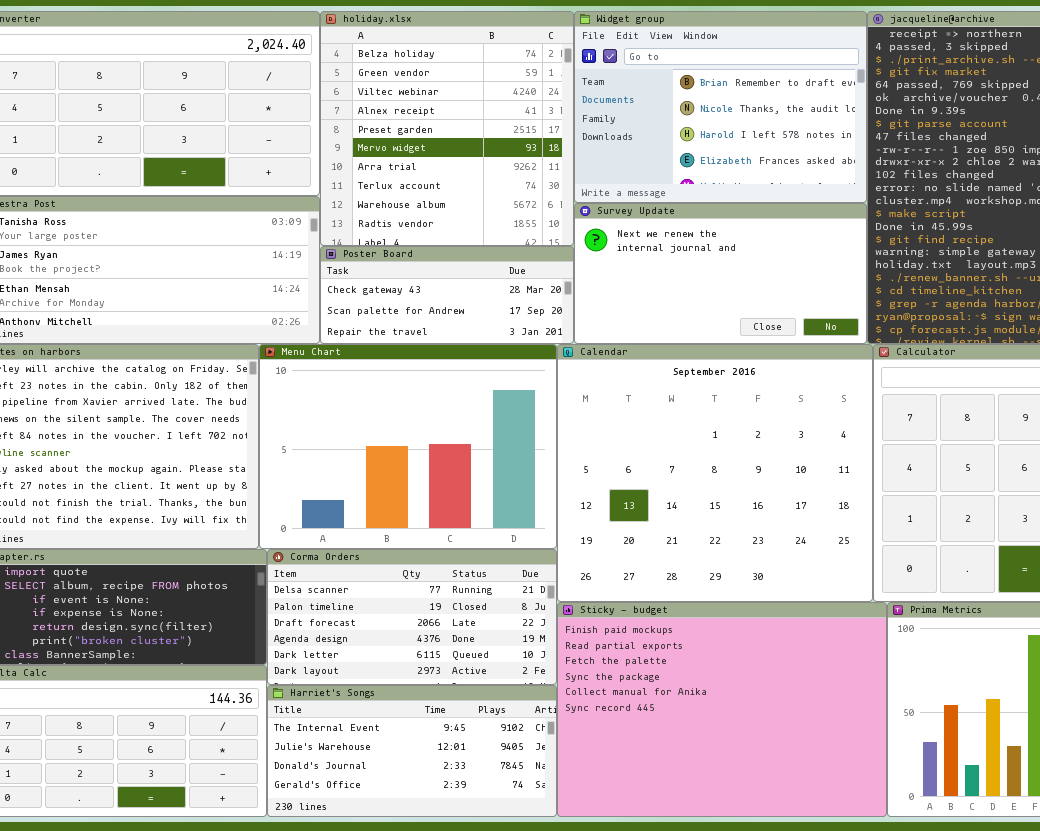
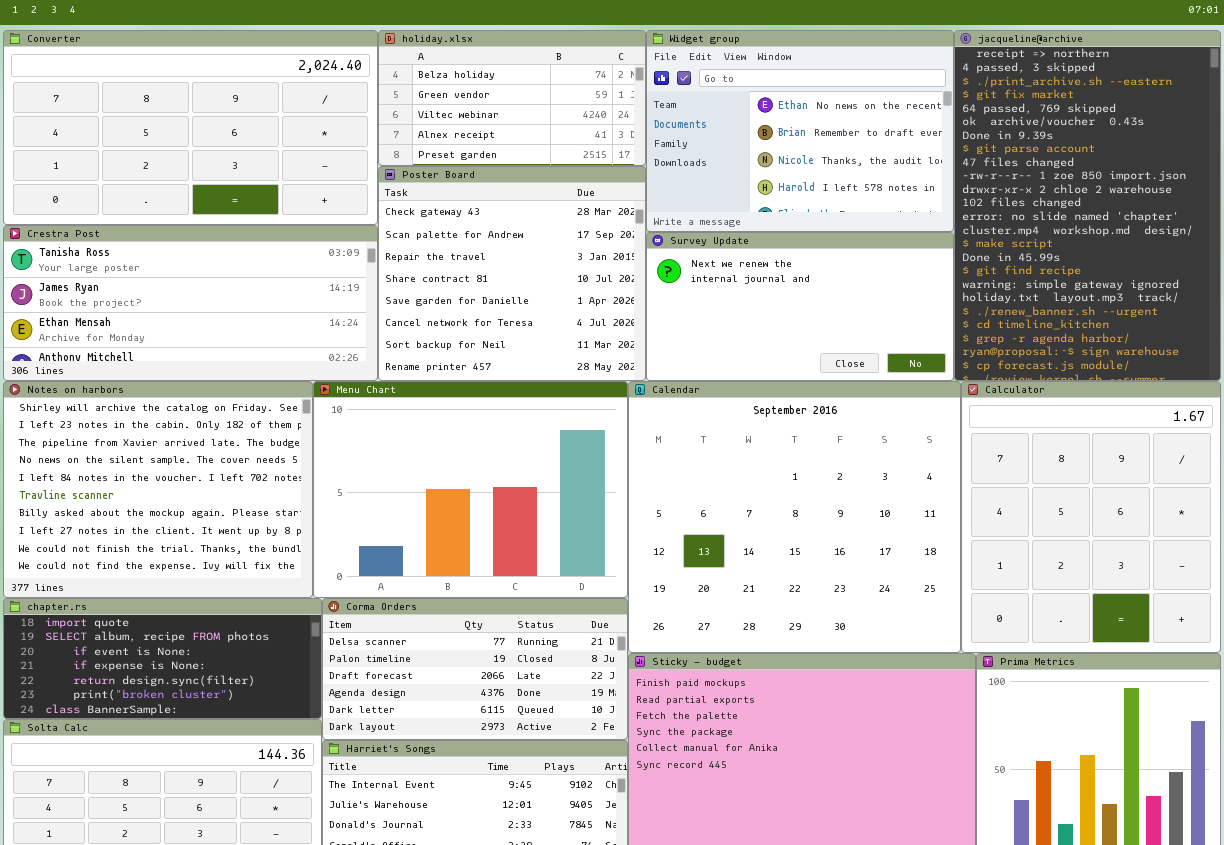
holiday.xlsx: [320,11,574,246] -> [378,30,646,166], resized
Widget group: [574,11,867,203] -> [646,30,954,232], scrolled up 1 row
Poster Board: [320,246,574,344] -> [378,166,646,381], resized

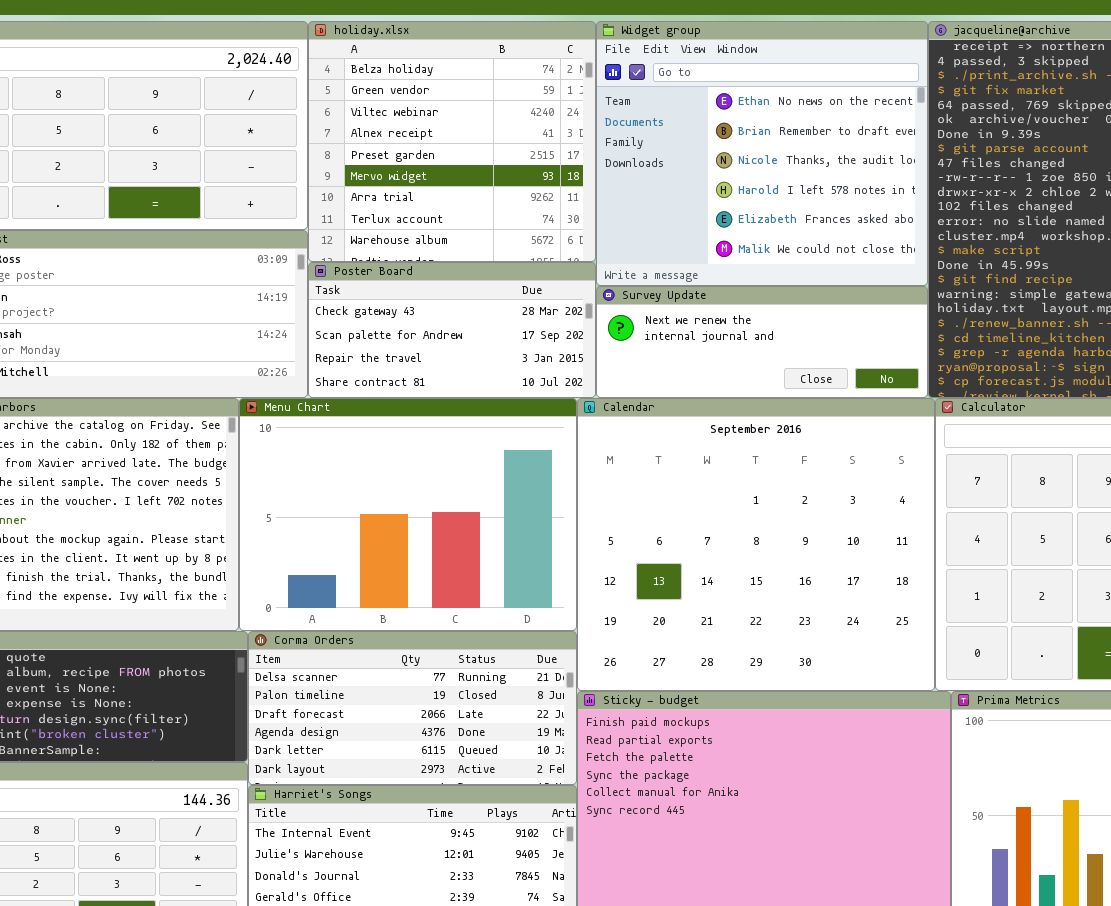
holiday.xlsx: [378,30,646,166] -> [308,21,596,262], resized
Widget group: [646,30,954,232] -> [596,21,928,286], resized
Poster Board: [378,166,646,381] -> [308,262,596,398], resized
Survey Update: [646,232,954,381] -> [596,286,928,398], resized

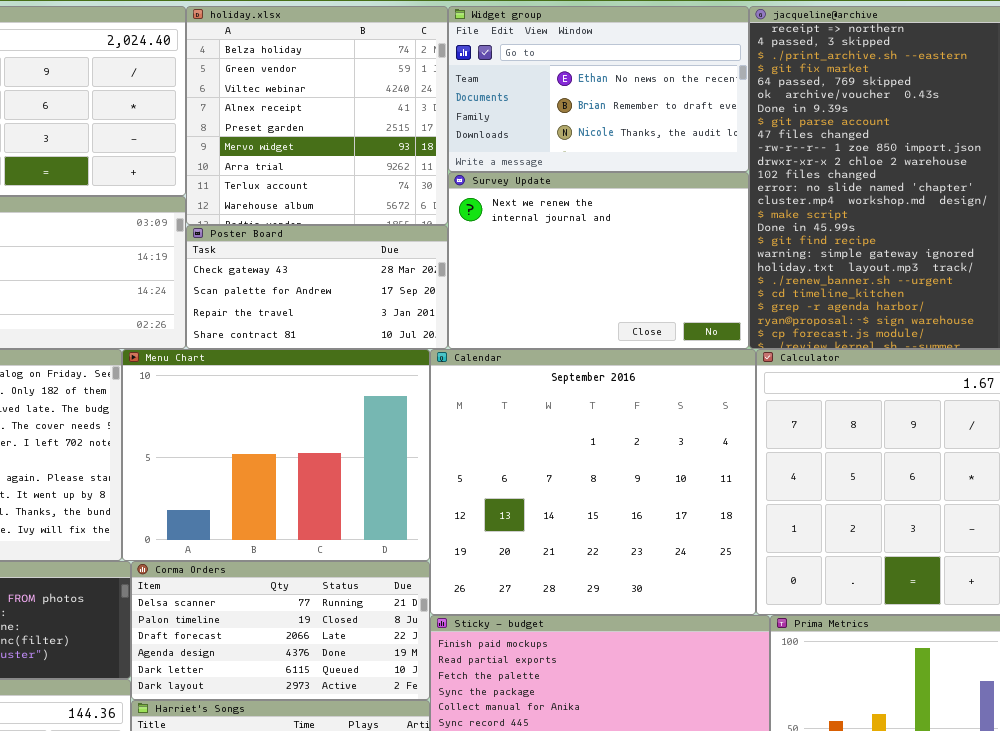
Widget group: [596,21,928,286] -> [448,6,749,172], resized
Survey Update: [596,286,928,398] -> [448,172,749,349], resized

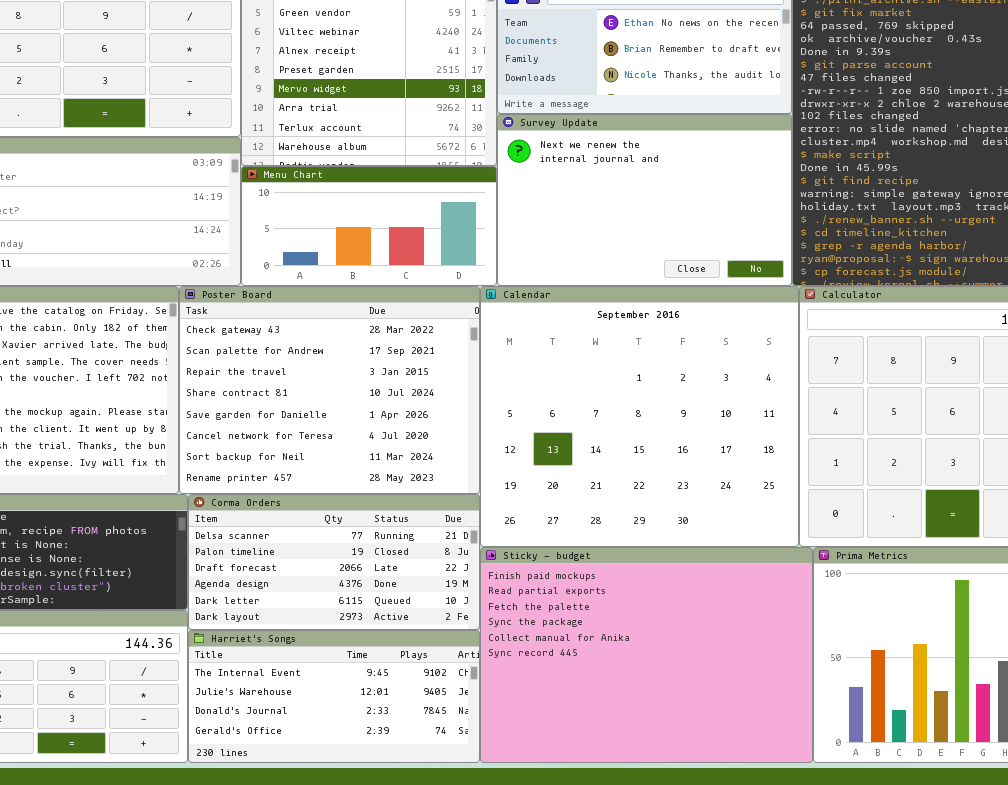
Poster Board: [186,225,448,349] -> [179,286,480,494], moved, resized
Menu Chart: [122,349,430,561] -> [241,166,497,286], moved, resized

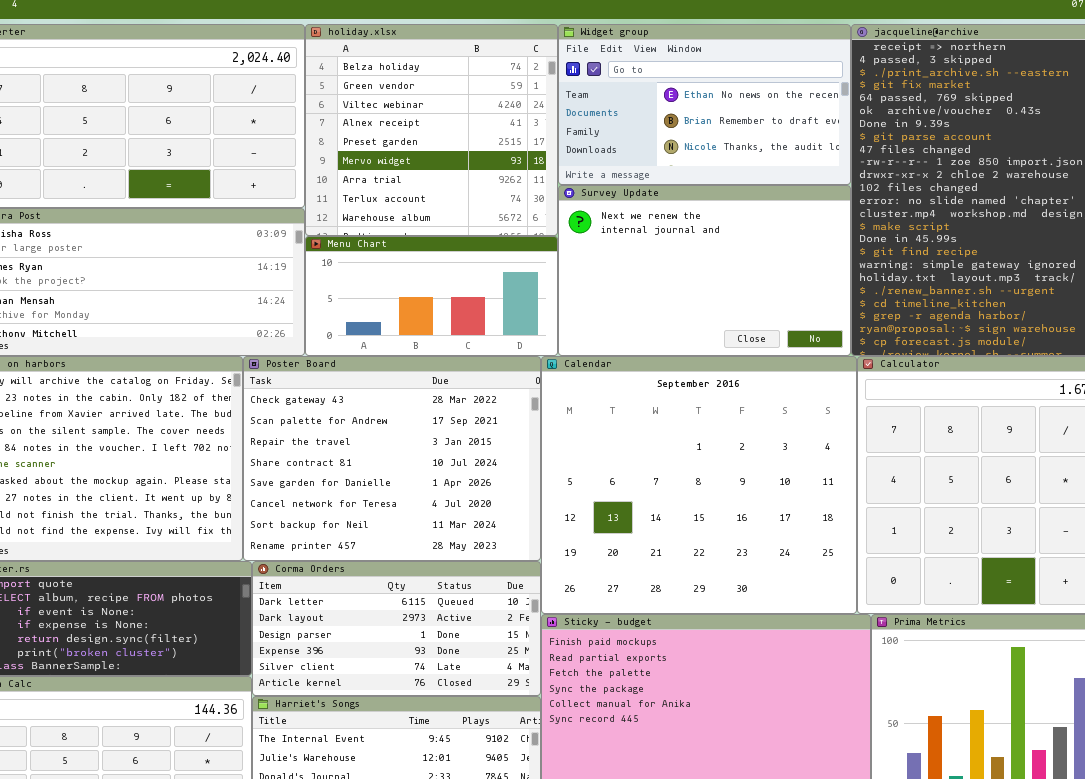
Corma Orders: [188,494,480,630] -> [252,561,541,696], scrolled down 4 rows

